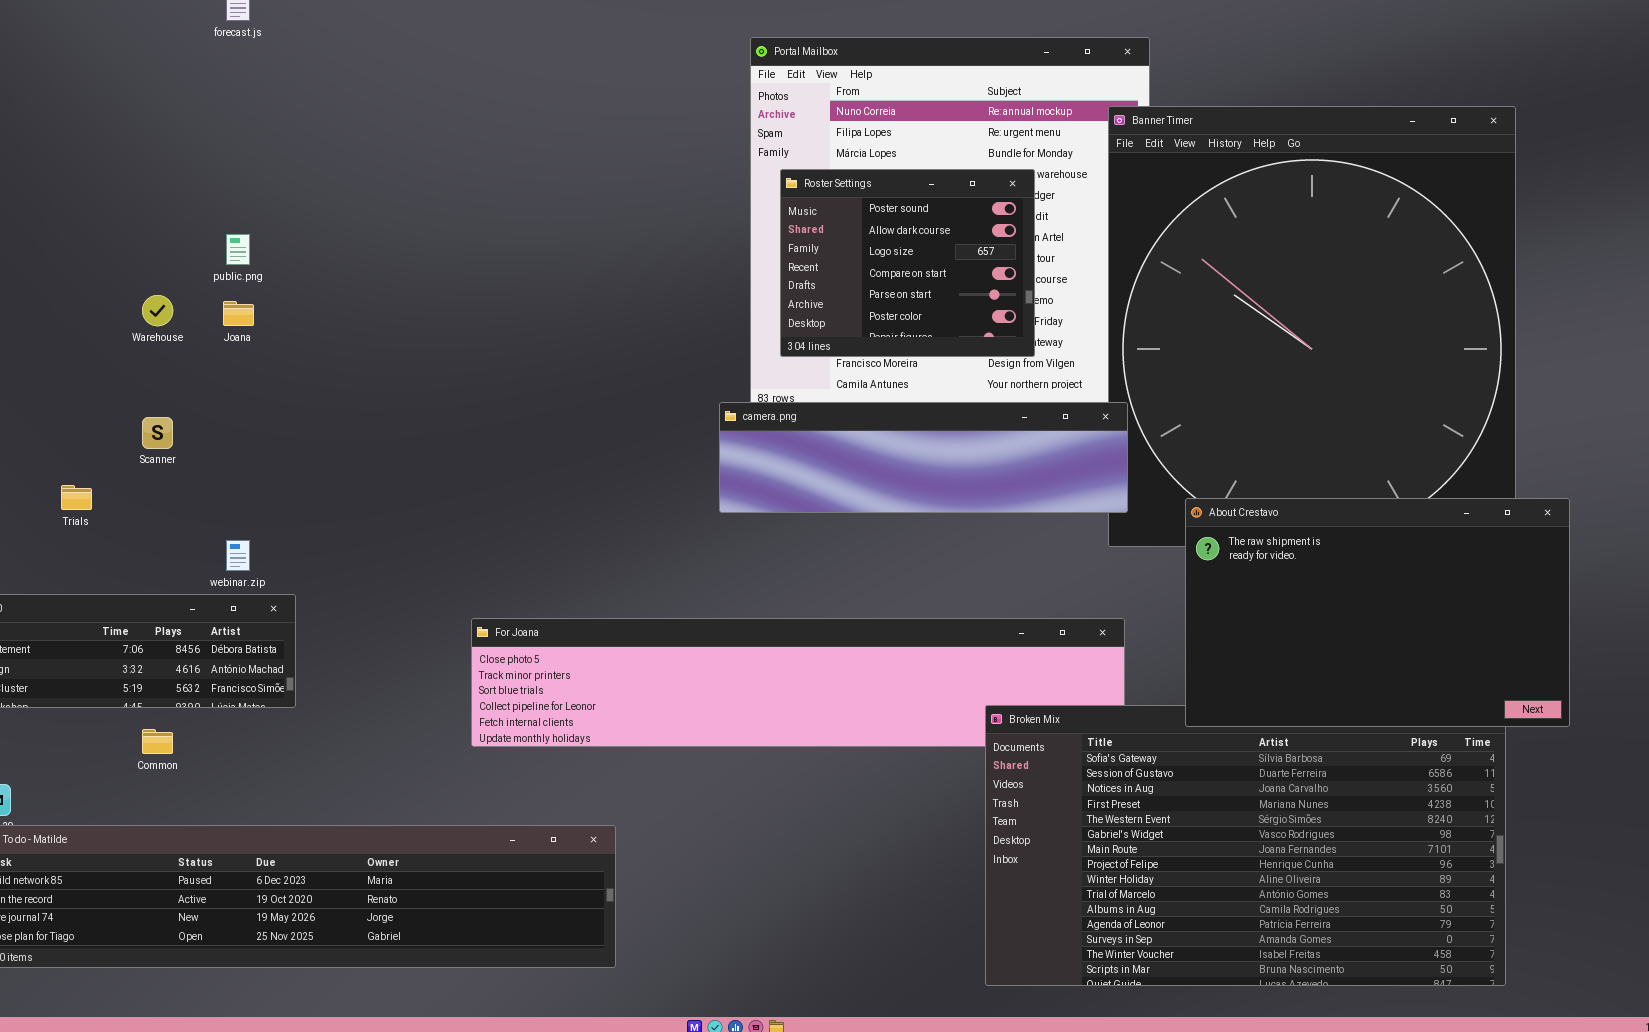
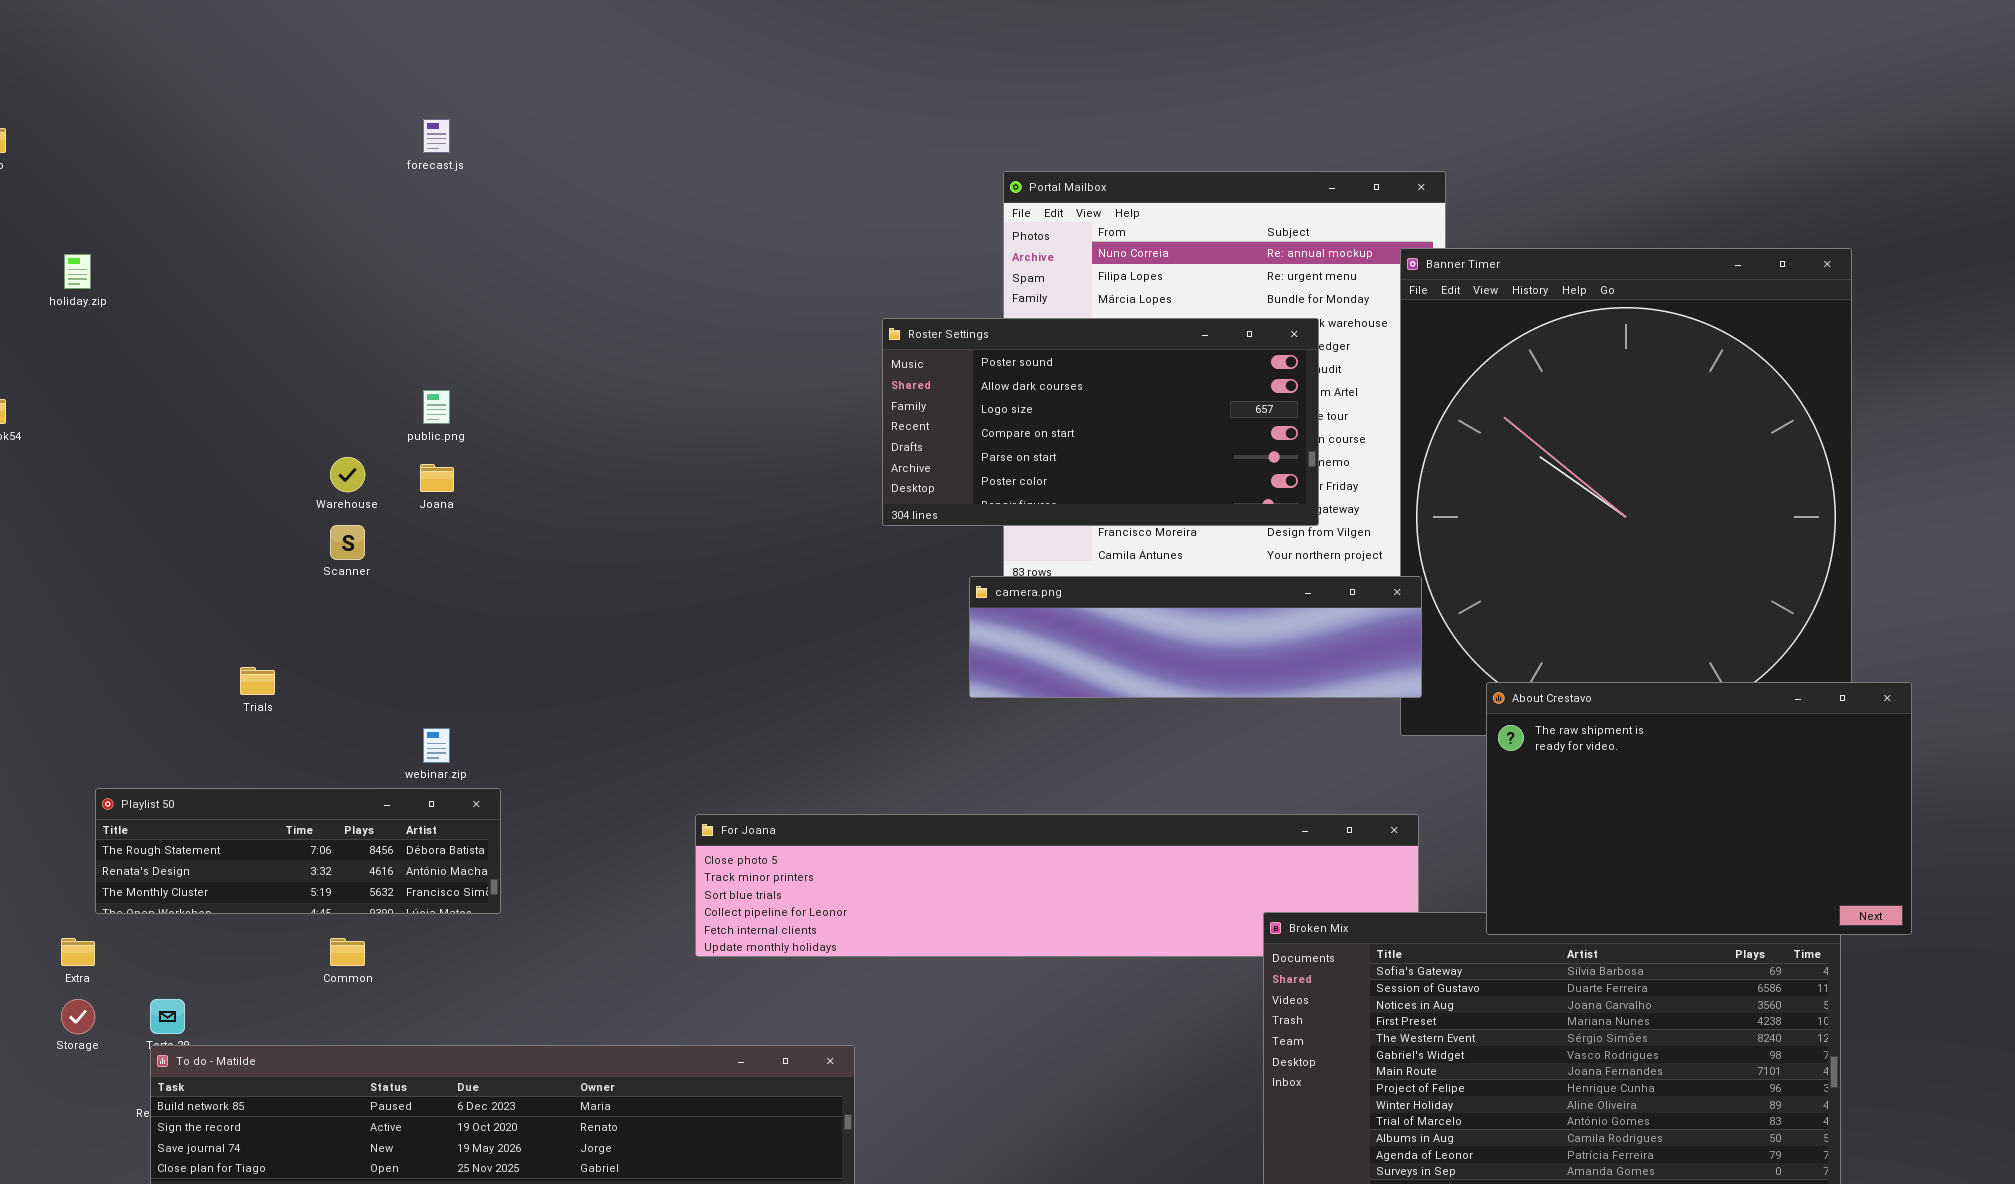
Roster Settings: [780,169,1035,357] -> [882,318,1319,526], resized
Scanner: [142,417,173,449] -> [330,525,365,560], moved

